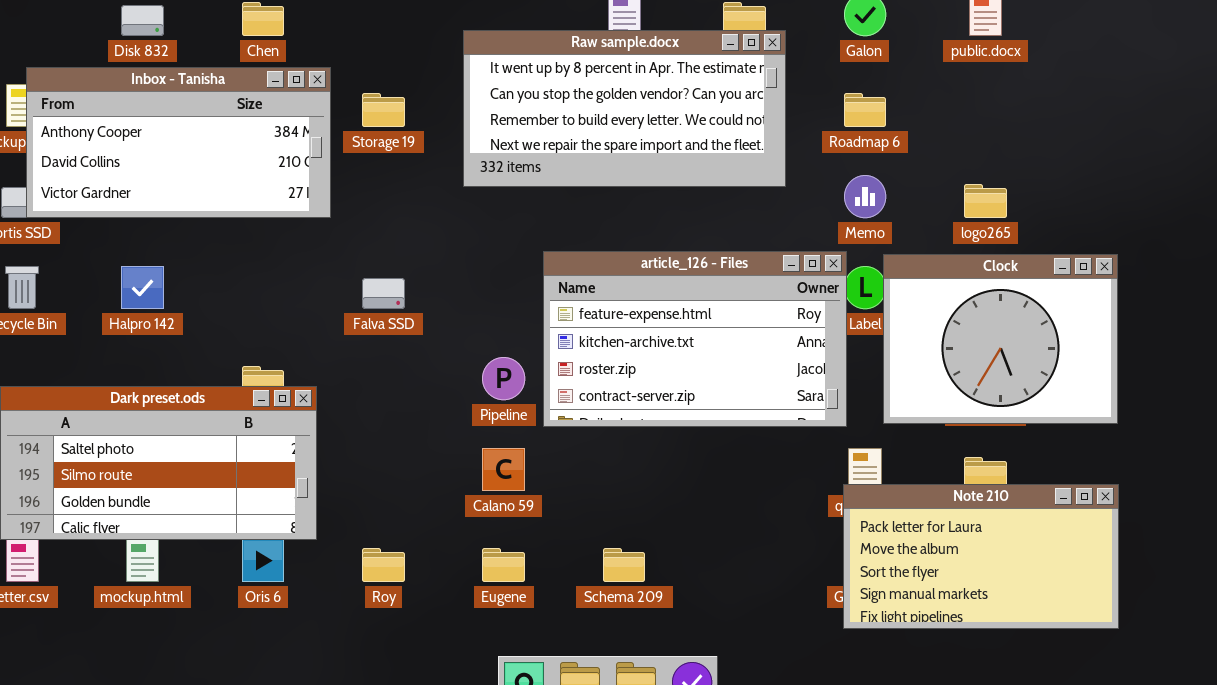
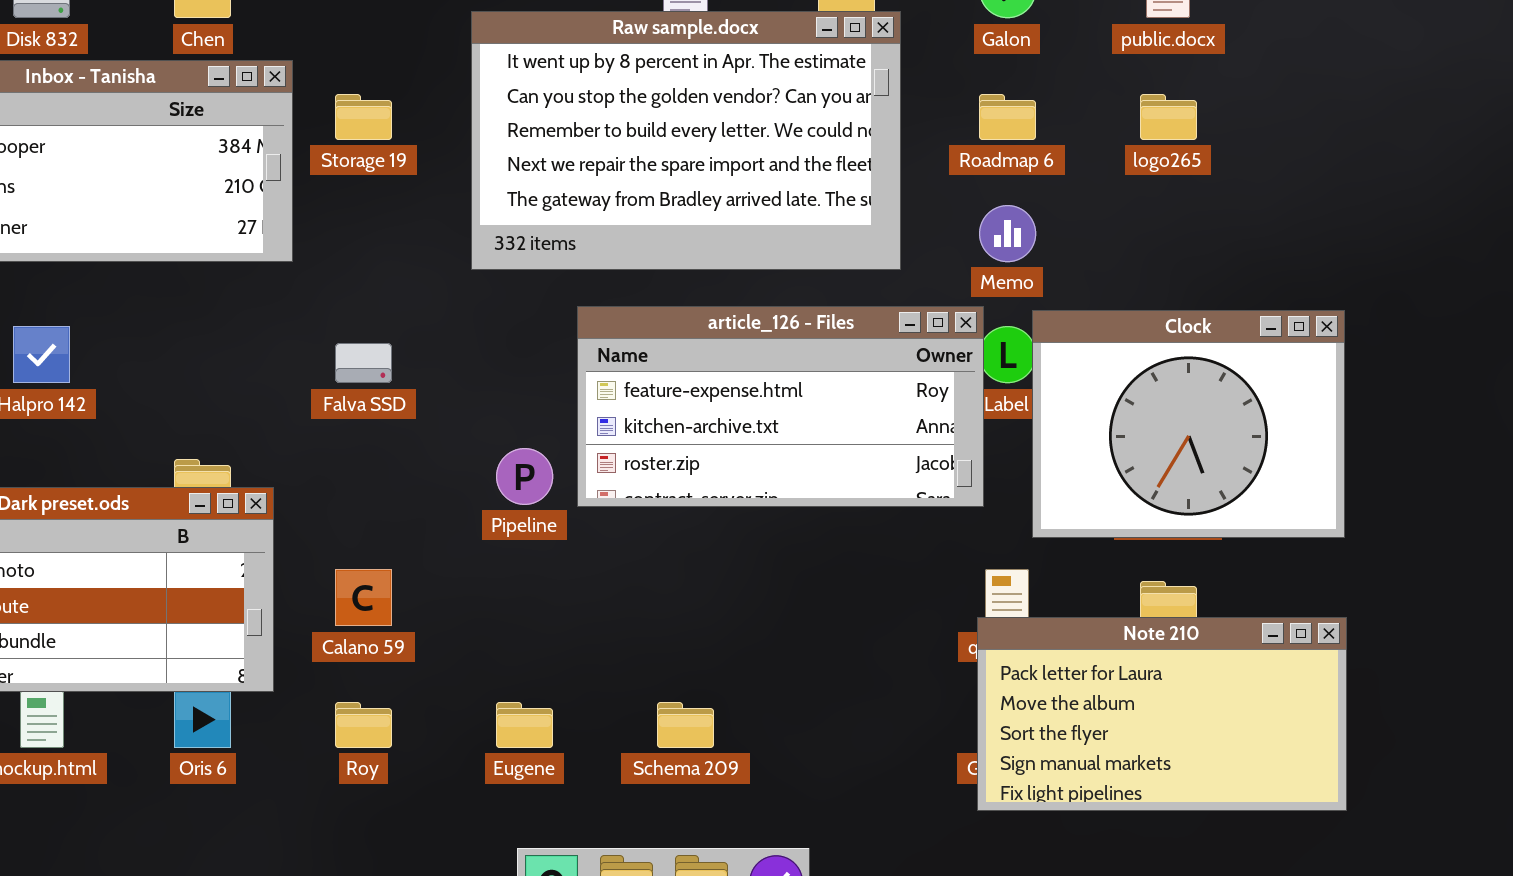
Raw sample.docx: [463,30,786,187] -> [471,11,901,270], resized
logo265: [964,184,1007,218] -> [1140,94,1197,140], moved
article_126 - Files: [543,251,847,427] -> [577,306,984,507], resized
Calano 59: [482,448,525,491] -> [335,569,392,626], moved

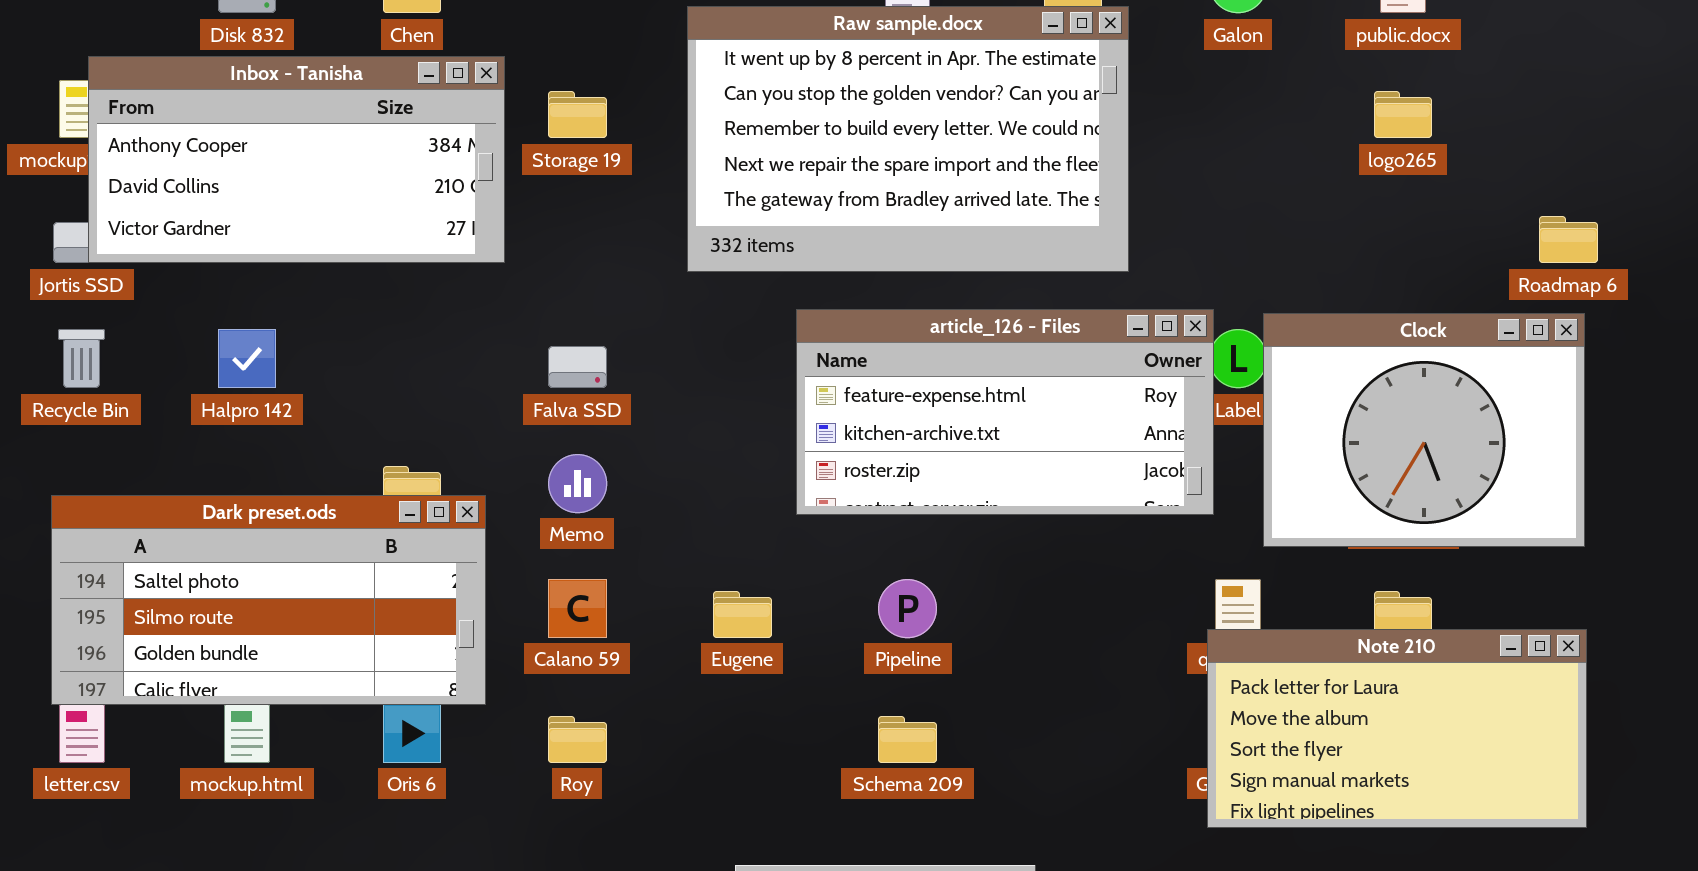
Roadmap 6: [979,94,1036,140] -> [1539,216,1598,263], moved
Memo: [979,205,1036,262] -> [548,454,607,513], moved
Pipeline: [496,448,553,505] -> [878,579,937,638], moved
Eugene: [496,702,553,748] -> [713,591,772,638], moved

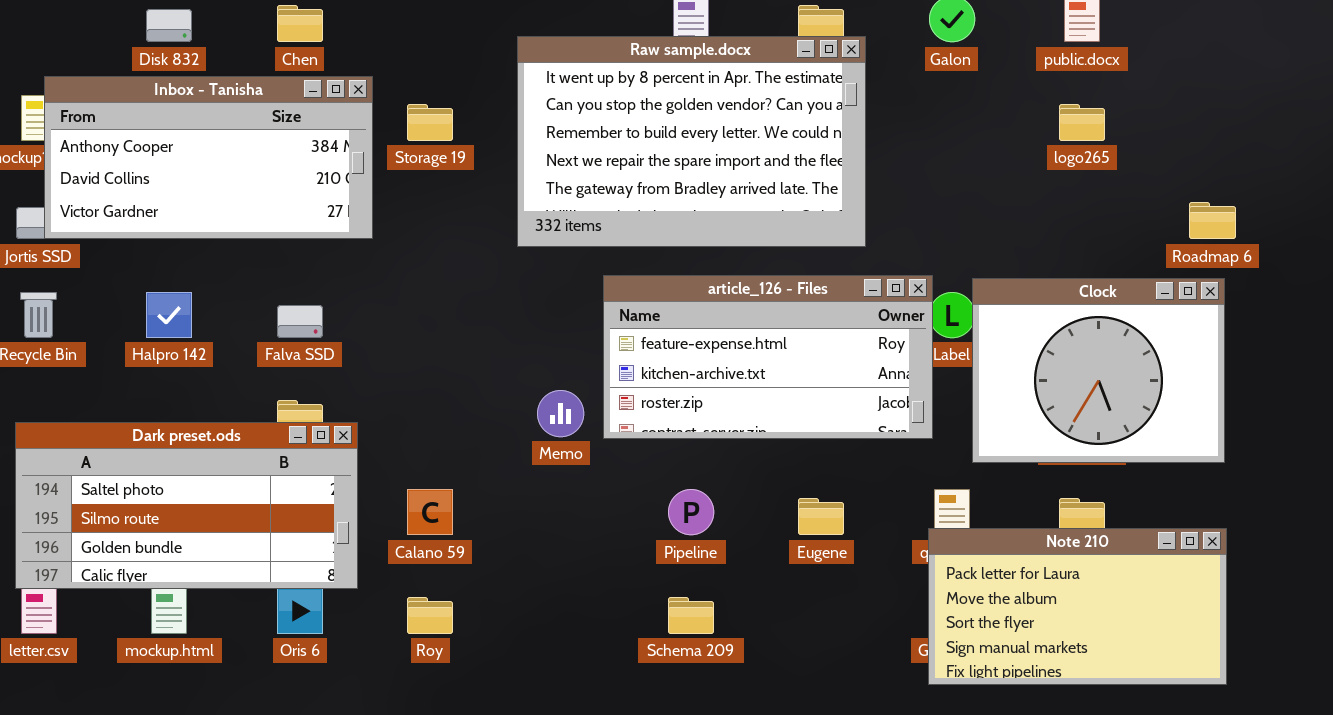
Falva SSD: [548,346,607,388] -> [277,305,323,338], moved
Memo: [548,454,607,513] -> [537,390,584,437], moved
Eugene: [713,591,772,638] -> [798,498,844,535], moved

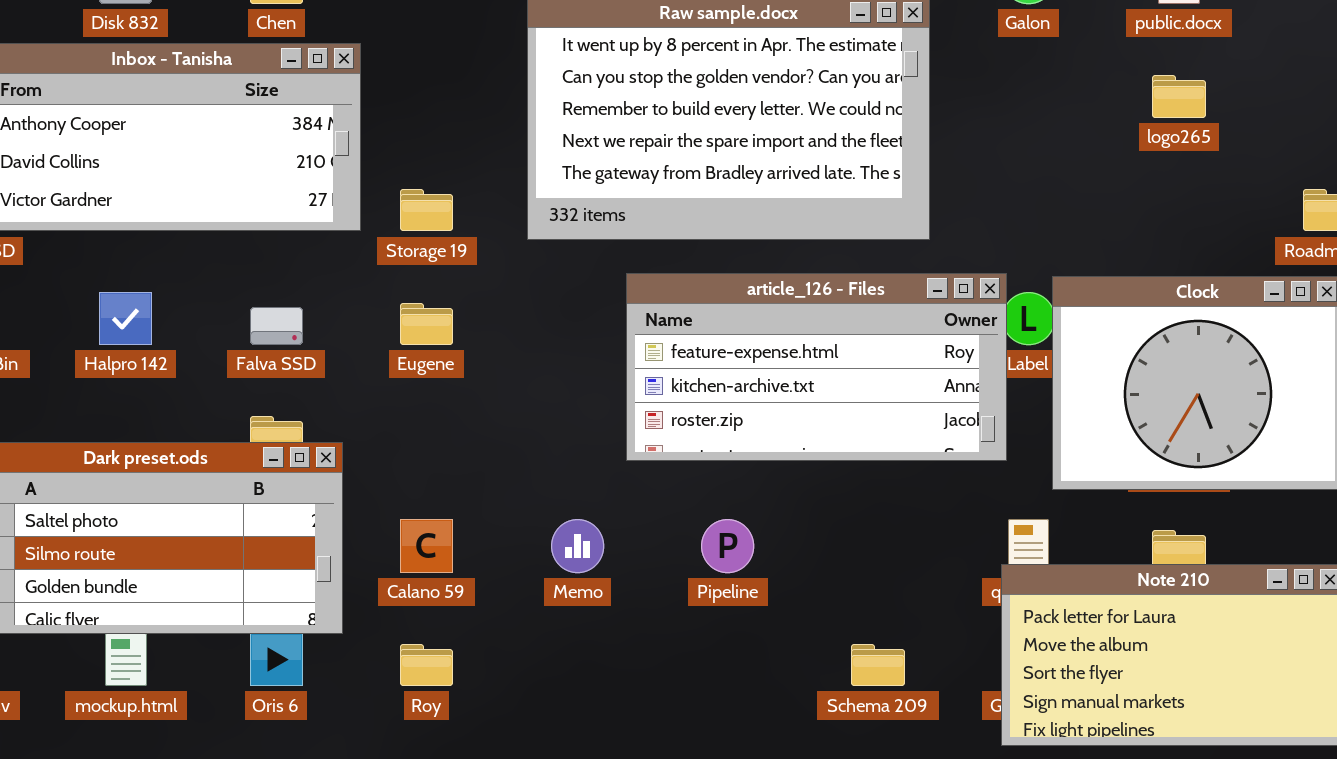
Storage 19: [407,104,453,141] -> [400,189,453,231], moved
Memo: [537,390,584,437] -> [551,519,604,573], moved
Eugene: [798,498,844,535] -> [400,303,453,345], moved
Schema 209: [668,597,714,634] -> [851,644,905,686], moved

